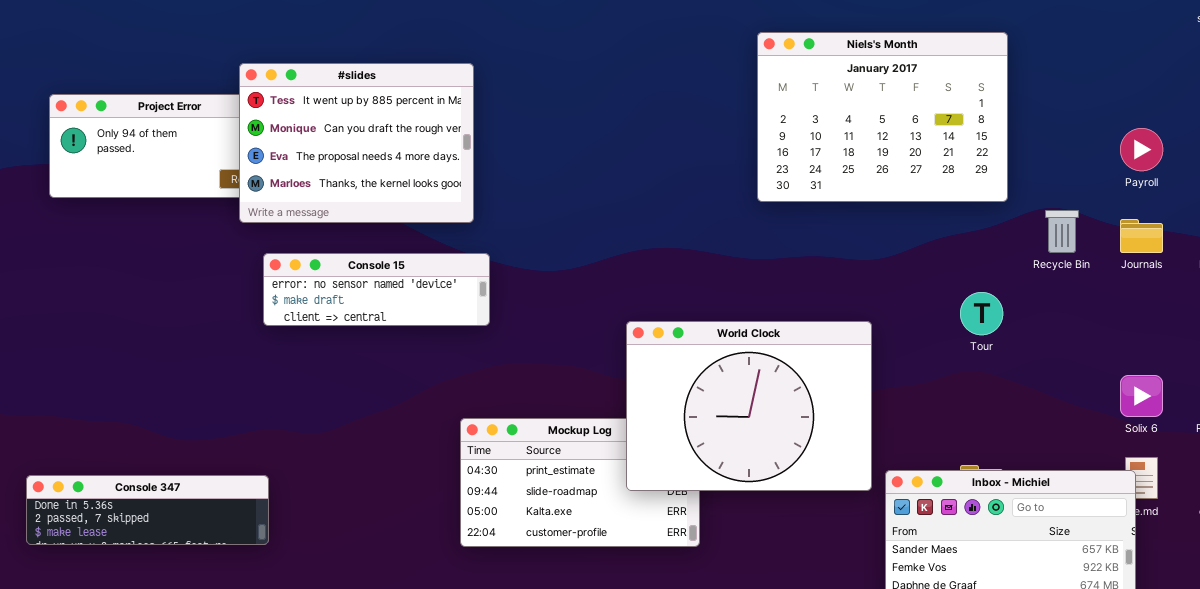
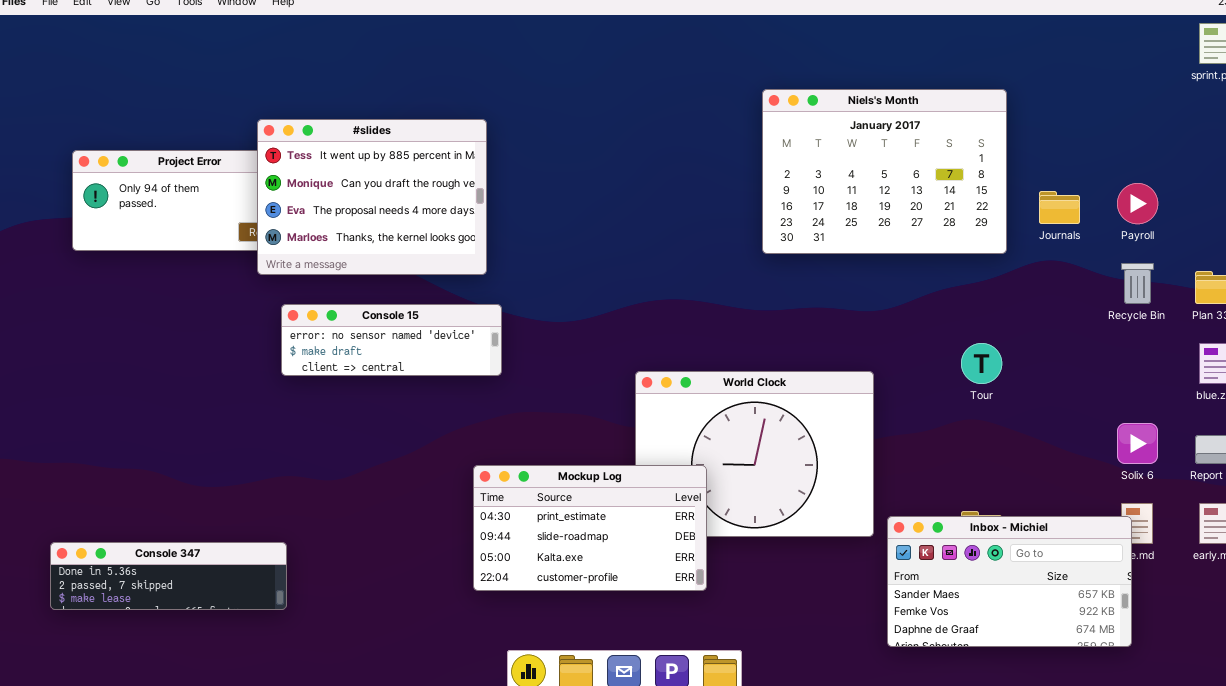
Recycle Bin: [1045,210,1079,253] -> [1121,263,1154,304], moved
Journals: [1120,219,1163,253] -> [1039,191,1080,224], moved
Mockup Log: [460,418,700,547] -> [473,465,707,591], raised
Console 347: [26,475,269,545] -> [50,542,287,610], moved

